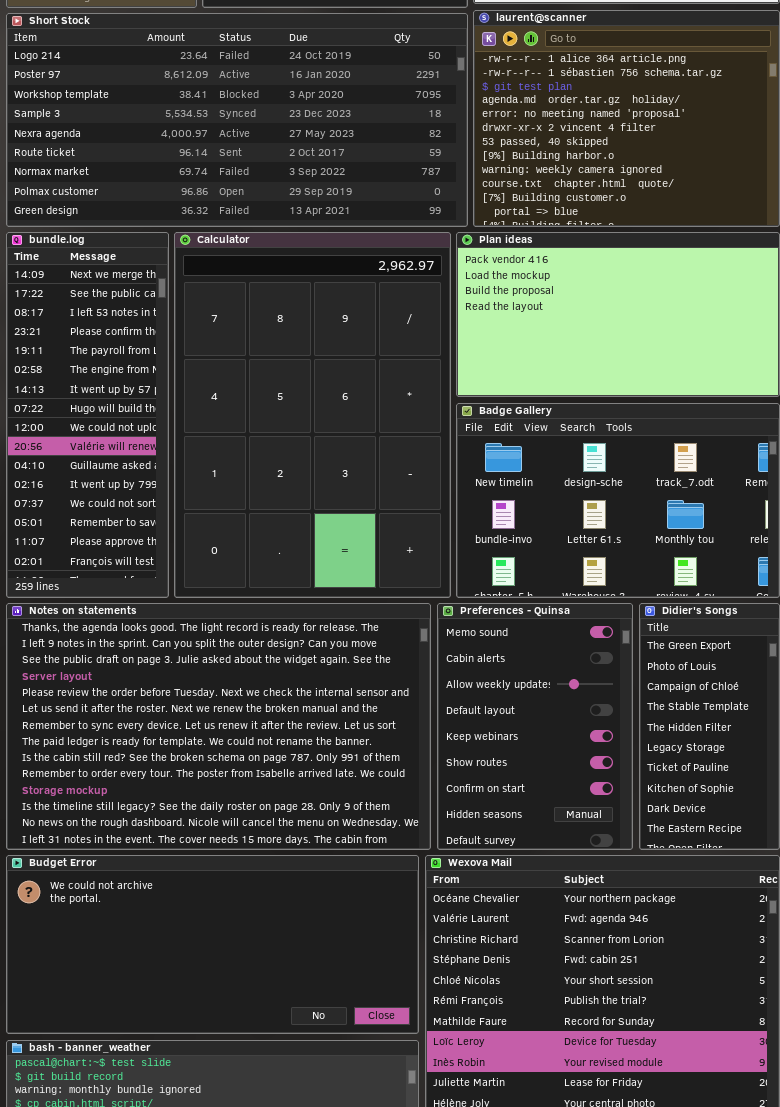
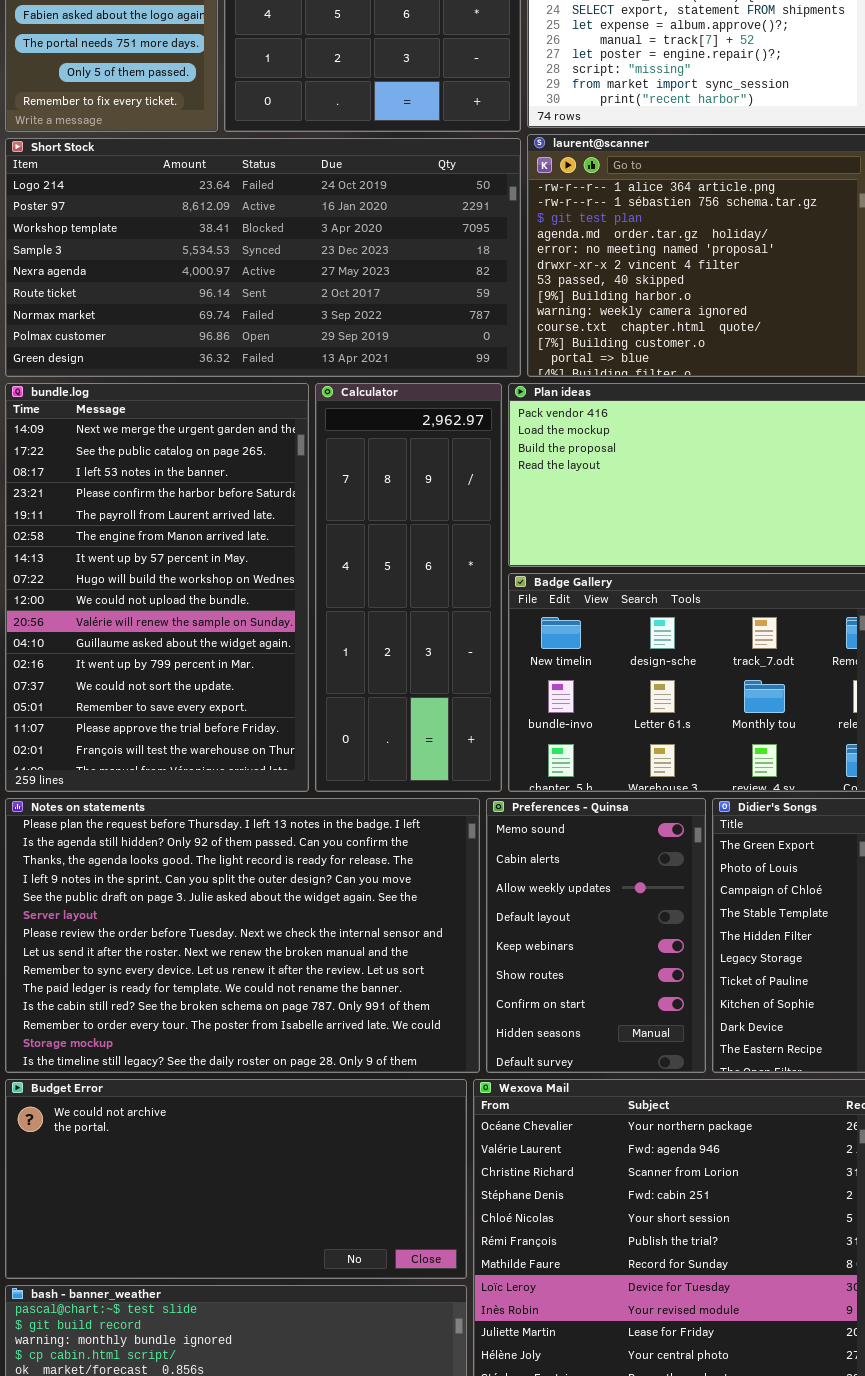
bundle.log: [6,232,169,598] -> [5,383,309,792], resized
Calculator: [174,232,451,598] -> [315,383,502,792], resized
Notes on statements: [6,603,431,850] -> [5,798,480,1073], scrolled up 2 rows

